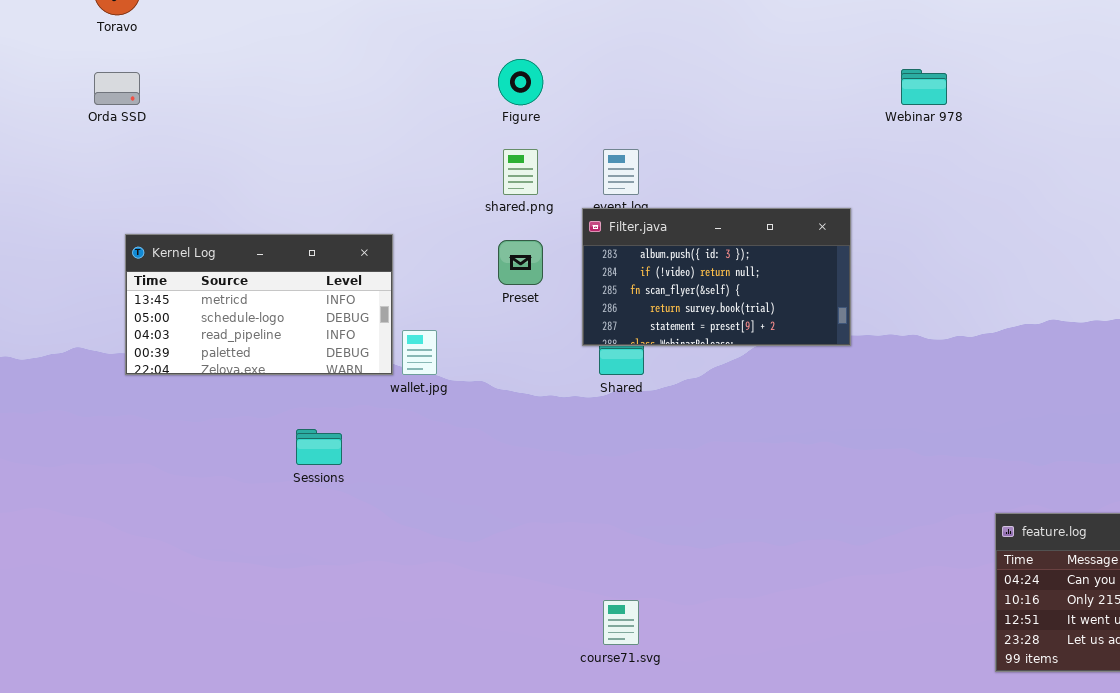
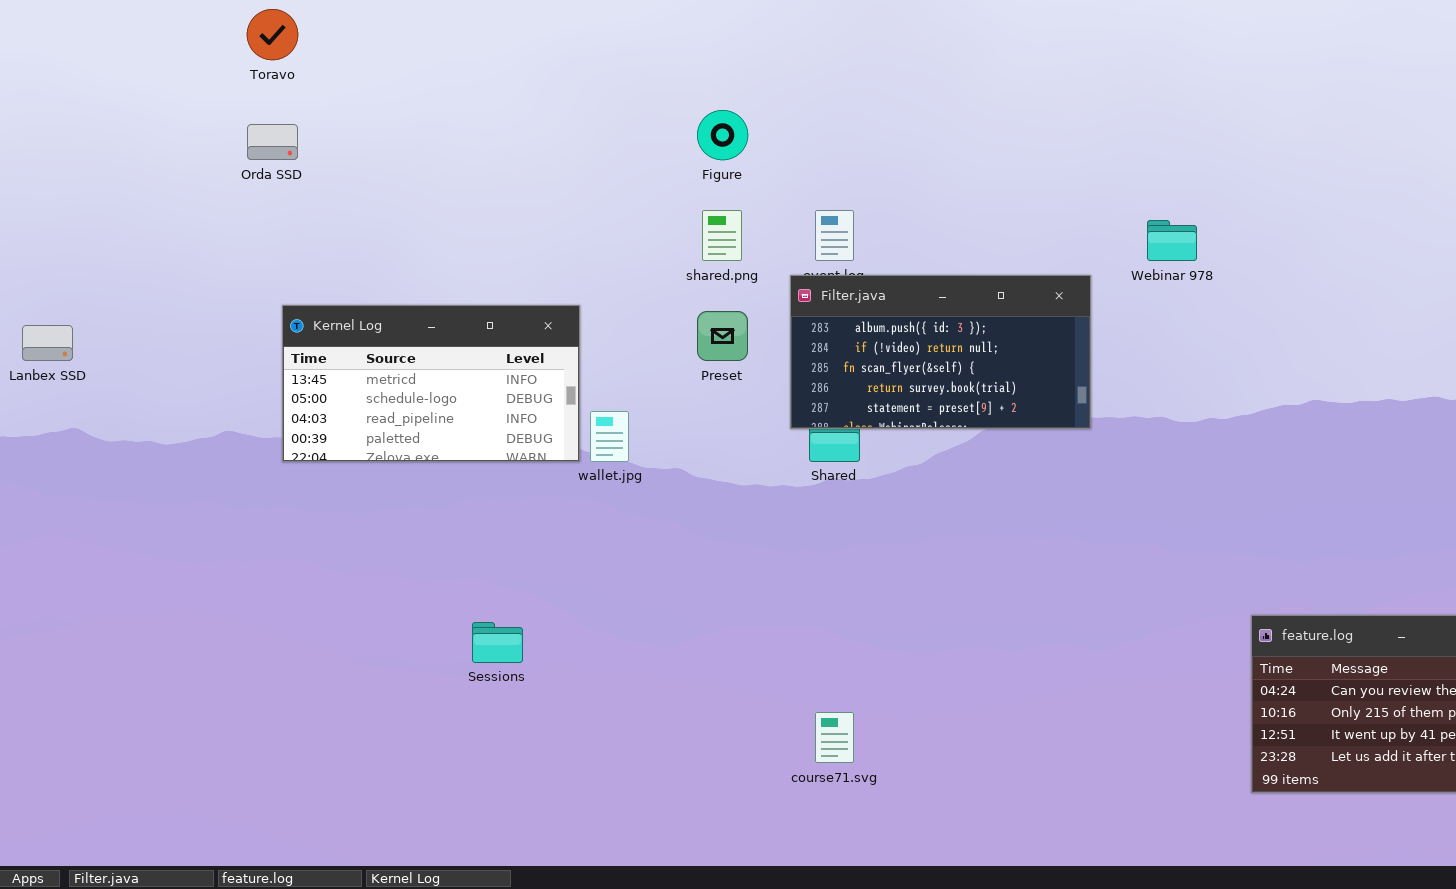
Webinar 978: [901,69,947,105] -> [1147,220,1197,261], moved
Sessions: [296,429,342,465] -> [472,622,523,663], moved

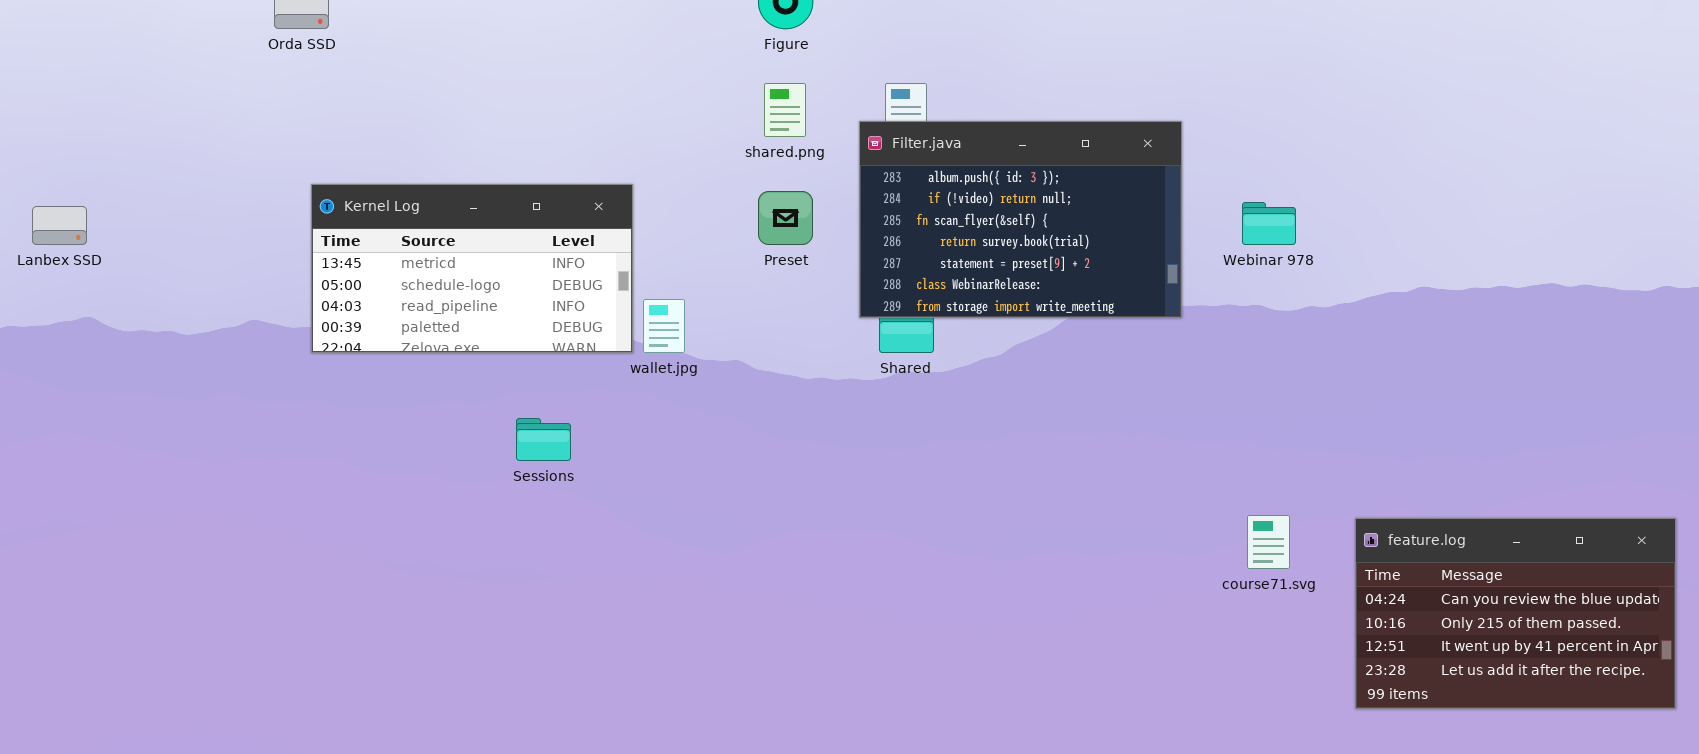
Webinar 978: [1147,220,1197,261] -> [1242,202,1296,245], moved
Filter.java: [790,275,1091,429] -> [859,121,1182,318], resized
Sessions: [472,622,523,663] -> [516,418,571,461], moved
course71.svg: [815,712,854,763] -> [1247,515,1290,569], moved

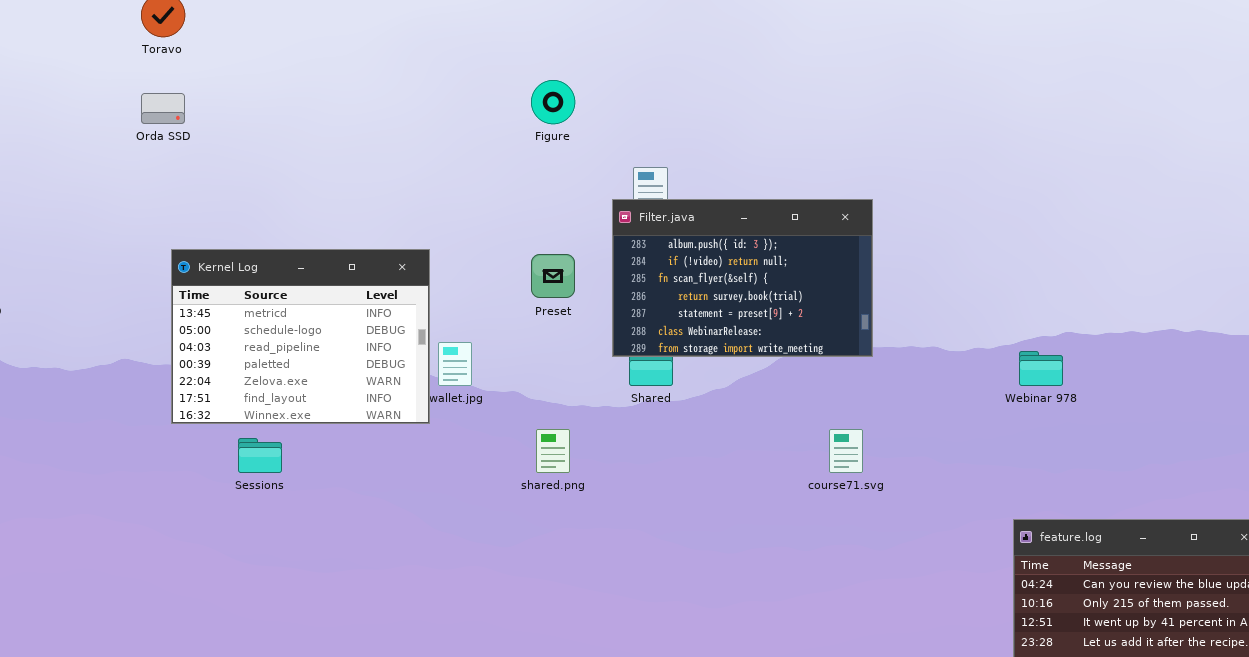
shared.png: [764,83,806,137] -> [536,429,570,473], moved
Kernel Log: [311,184,633,353] -> [171,249,430,424], resized
Webinar 978: [1242,202,1296,245] -> [1019,351,1063,386], moved
Sessions: [516,418,571,461] -> [238,438,282,473], moved
course71.svg: [1247,515,1290,569] -> [829,429,863,473], moved

